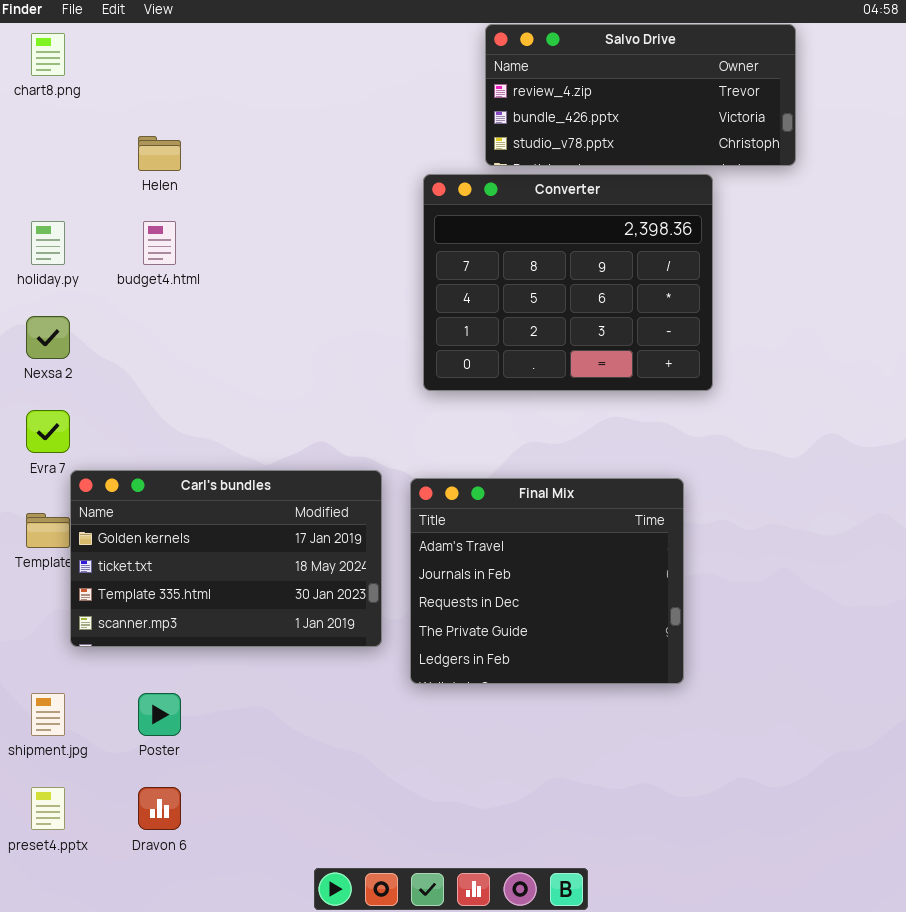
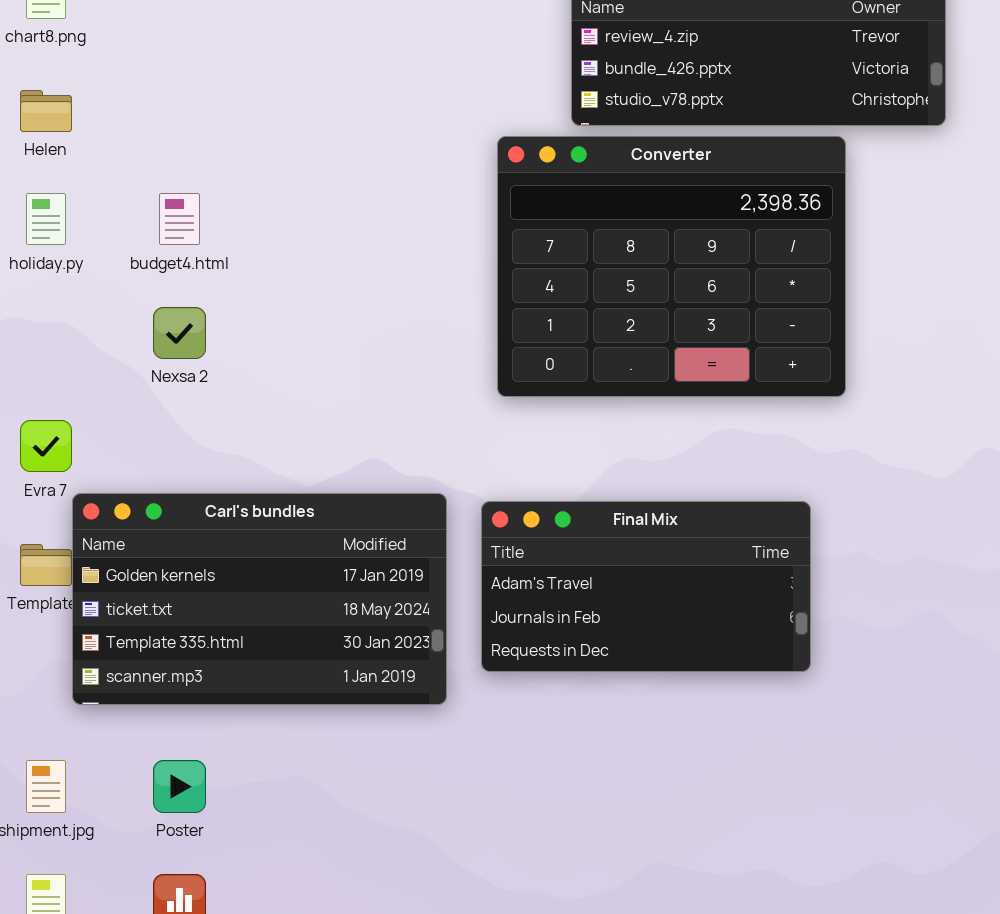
Helen: [138,136,181,171] -> [20,90,72,132], moved
Nexsa 2: [26,316,70,359] -> [153,307,206,359], moved
Final Mix: [410,478,684,684] -> [481,501,811,672], resized

